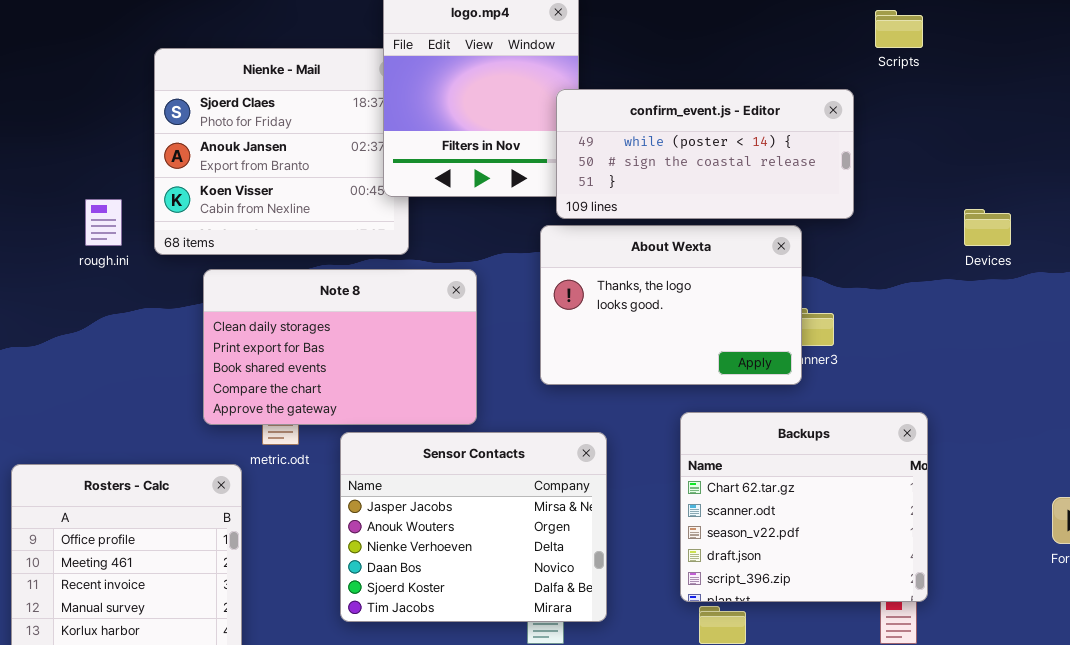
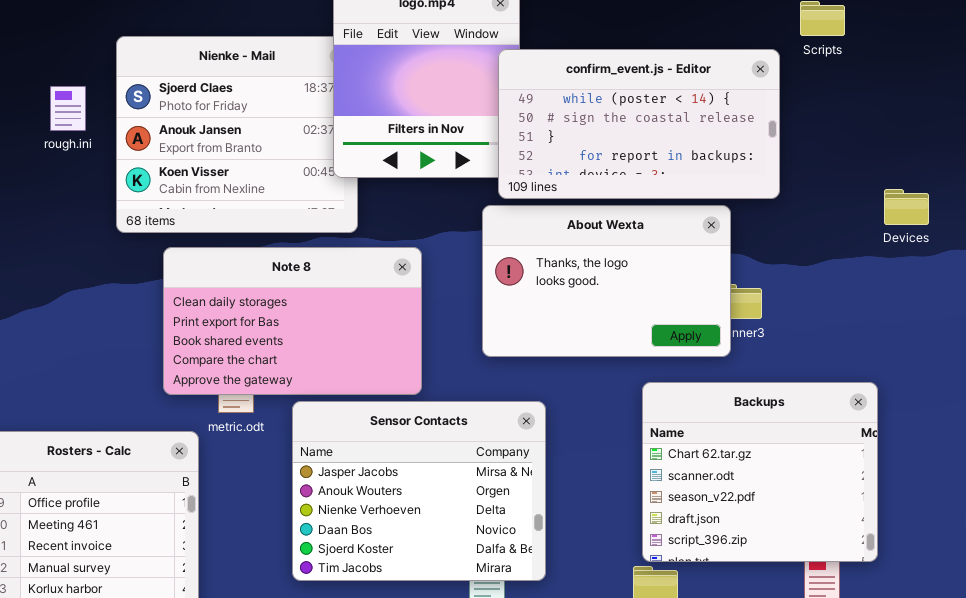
confirm_event.js - Editor: [556,89,854,219] -> [498,49,780,199], resized
rough.ini: [85,199,122,246] -> [50,86,86,131], moved
Backups: [680,412,928,602] -> [642,382,878,562], moved

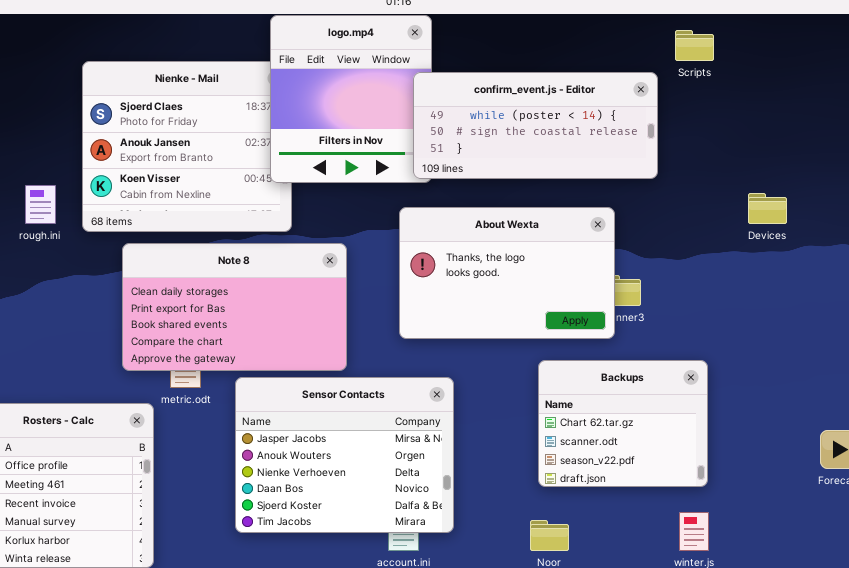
confirm_event.js - Editor: [498,49,780,199] -> [413,72,658,179], resized
rough.ini: [50,86,86,131] -> [25,185,56,224], moved
Backups: [642,382,878,562] -> [538,360,708,487], resized

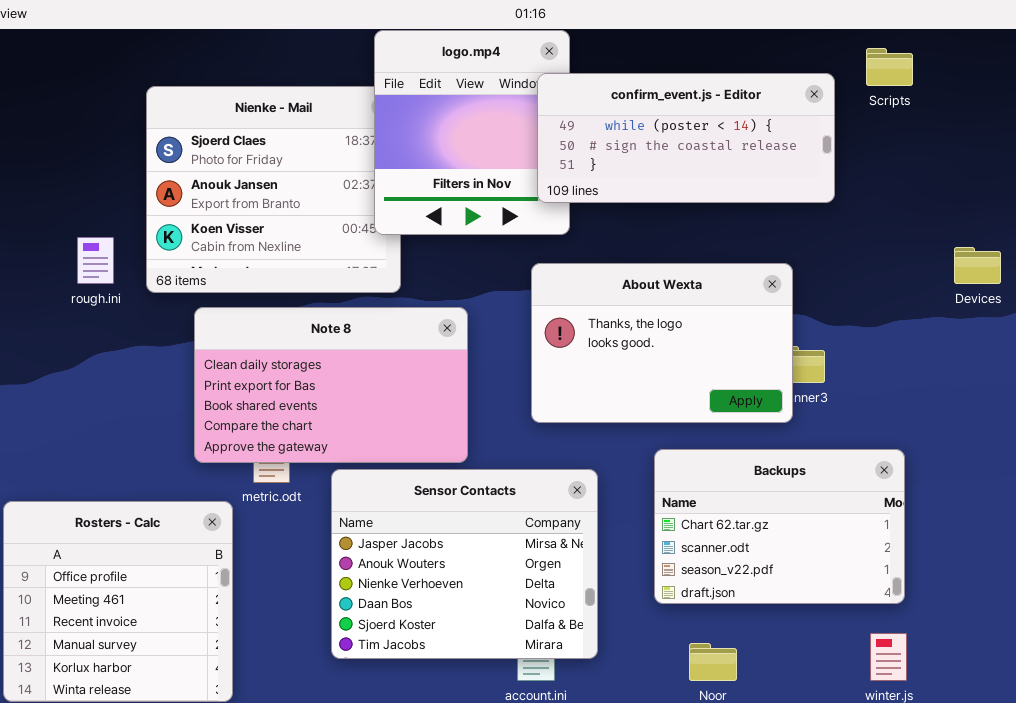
confirm_event.js - Editor: [413,72,658,179] -> [537,73,835,203], moved
Backups: [538,360,708,487] -> [654,449,905,604], resized

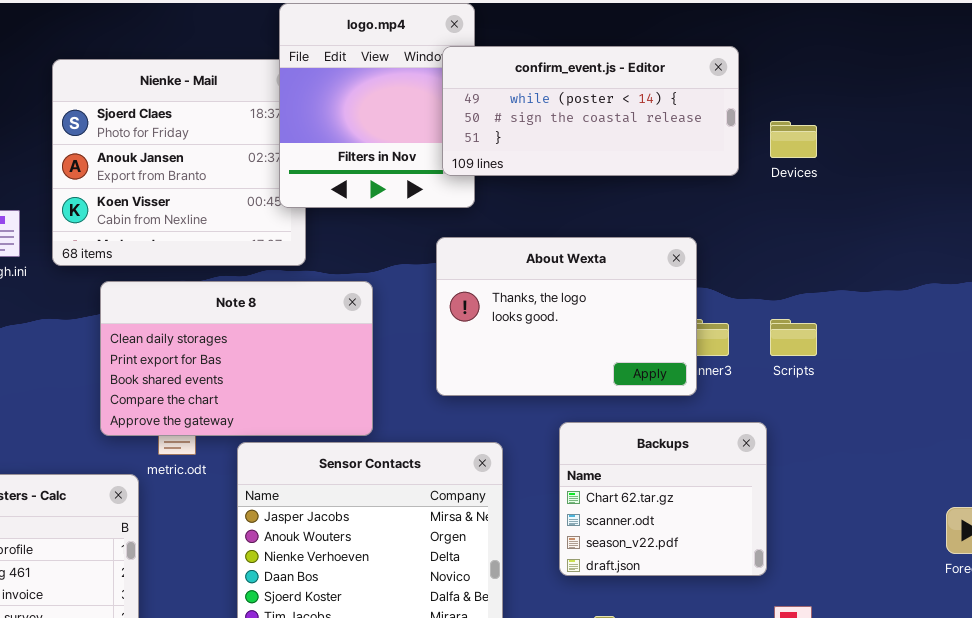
Scripts: [866,48,913,86] -> [770,319,817,356], moved
Devices: [954,247,1001,284] -> [770,121,817,158], moved
Backups: [654,449,905,604] -> [559,422,767,576], resized

